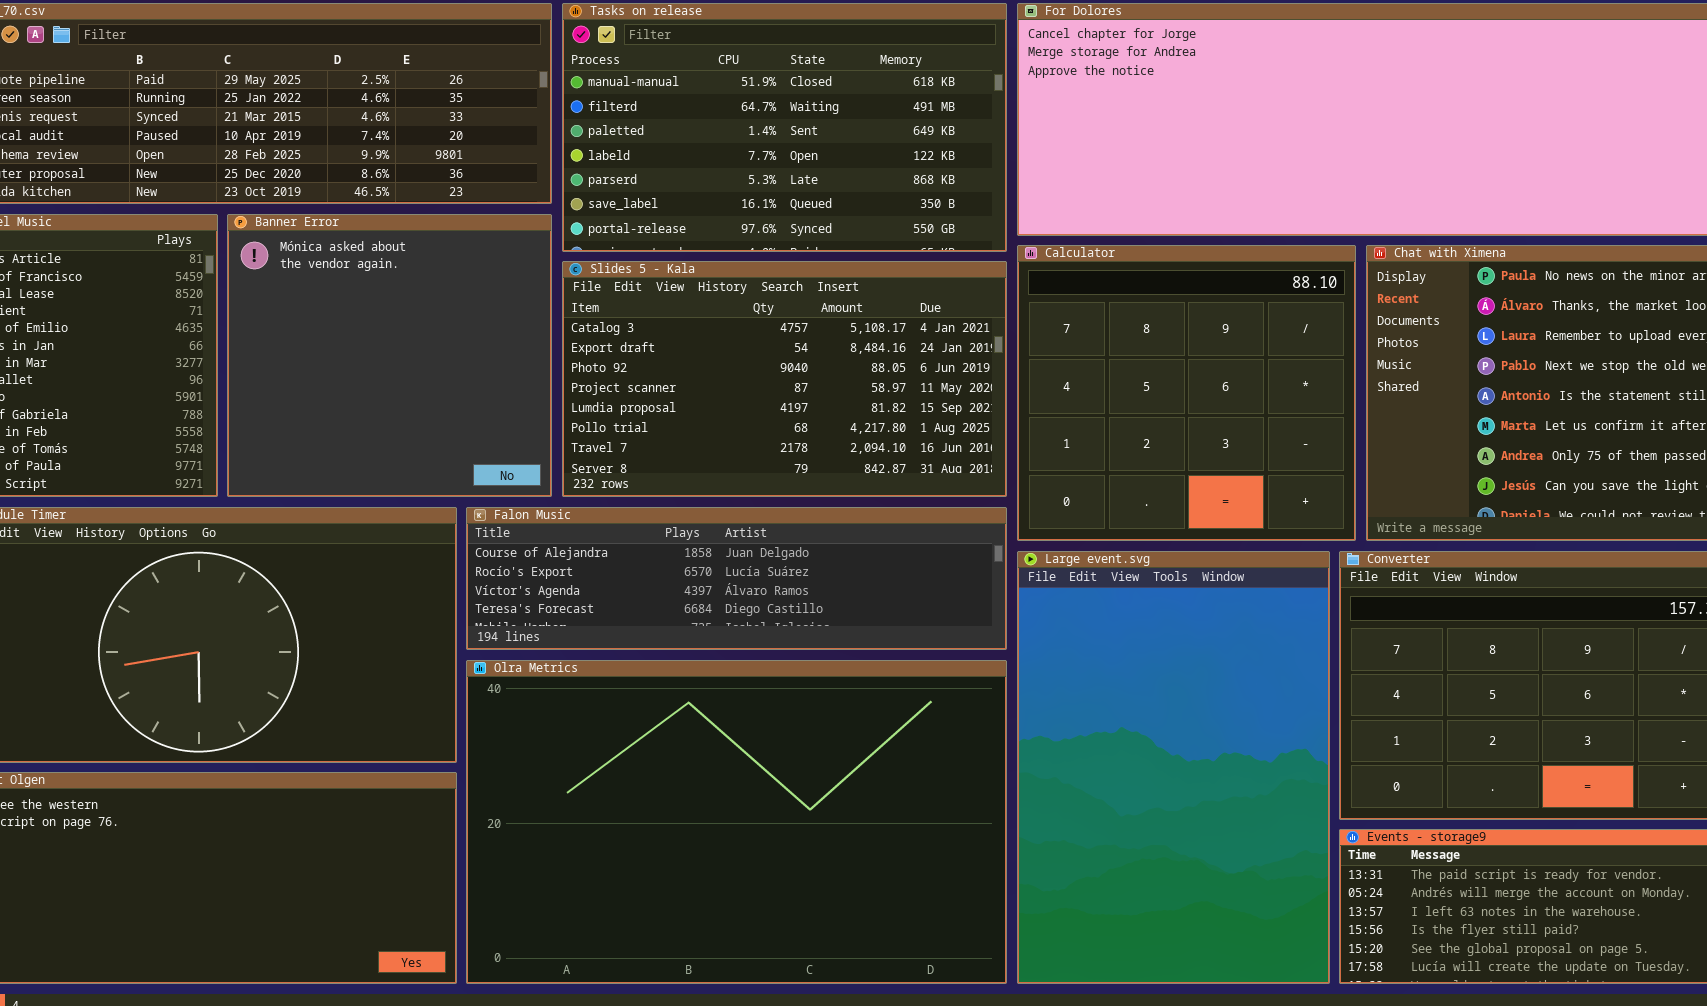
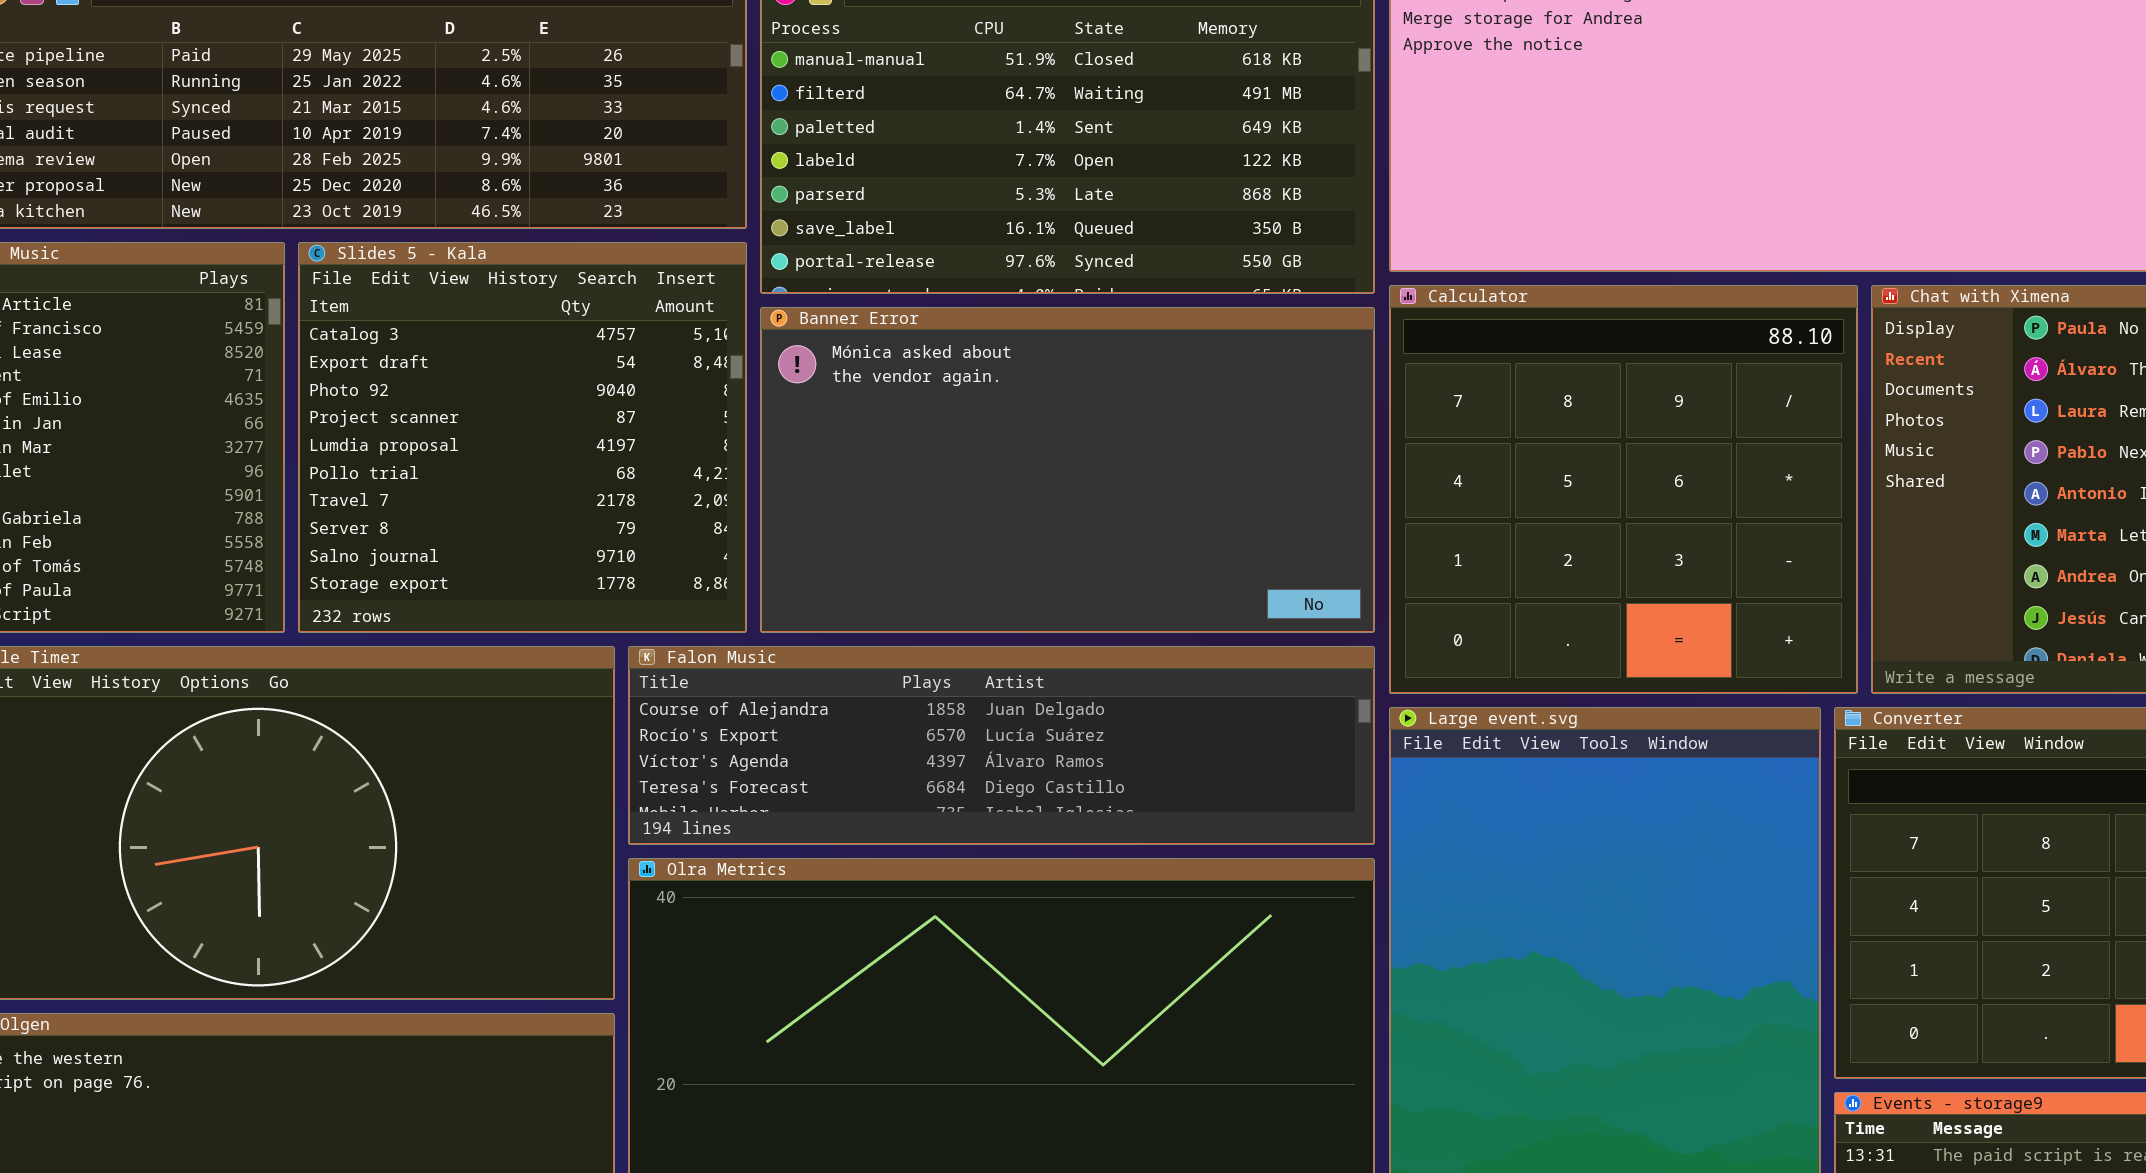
Banner Error: [227,214,552,497] -> [760,307,1375,633], moved, resized
Slides 5 - Kala: [562,261,1007,497] -> [298,242,747,633], moved, resized

